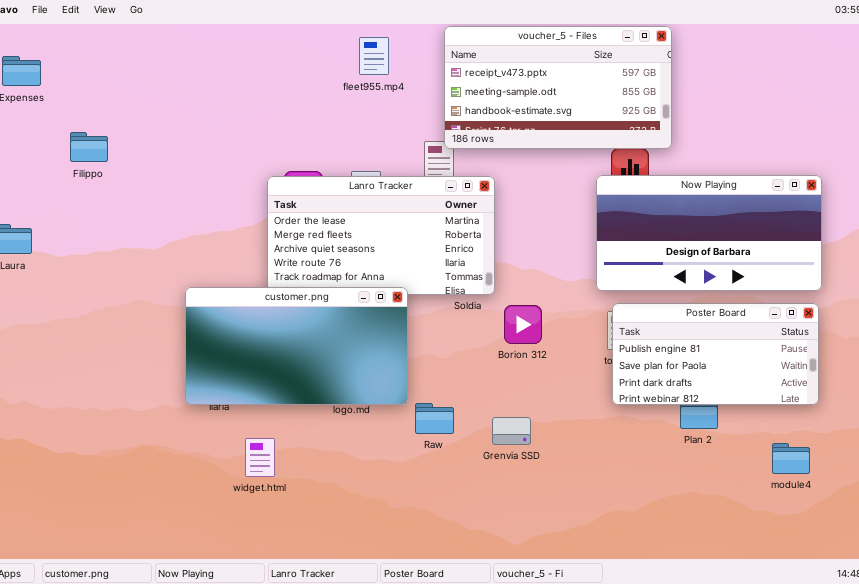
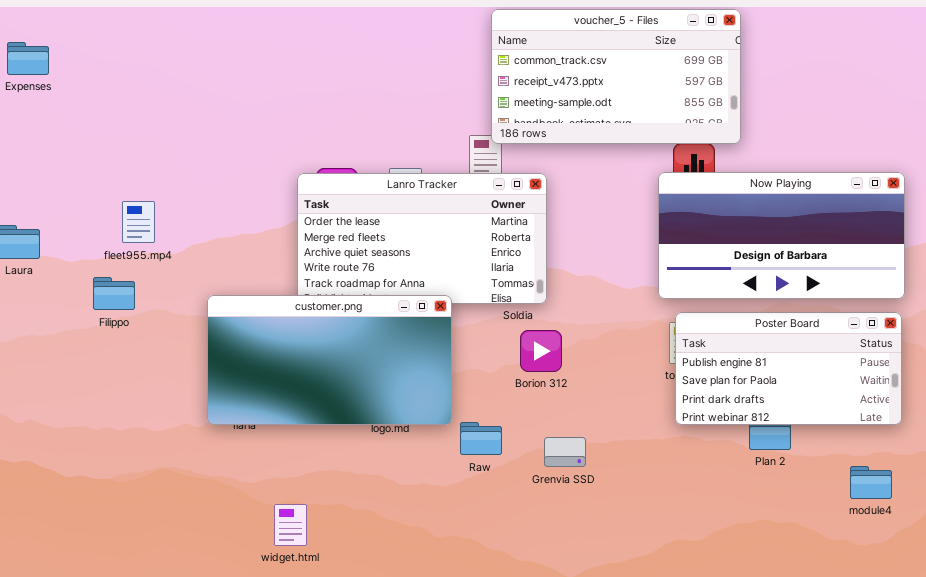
voucher_5 - Files: [444,26,672,149] -> [491,9,741,144], scrolled up 1 row
fleet955.mp4: [359,37,389,75] -> [122,201,155,243], moved
Filippo: [70,132,108,162] -> [93,277,135,310], moved
Borion 312: [504,305,542,344] -> [520,330,562,372], moved
widget.html: [245,438,275,477] -> [274,504,307,546], moved

